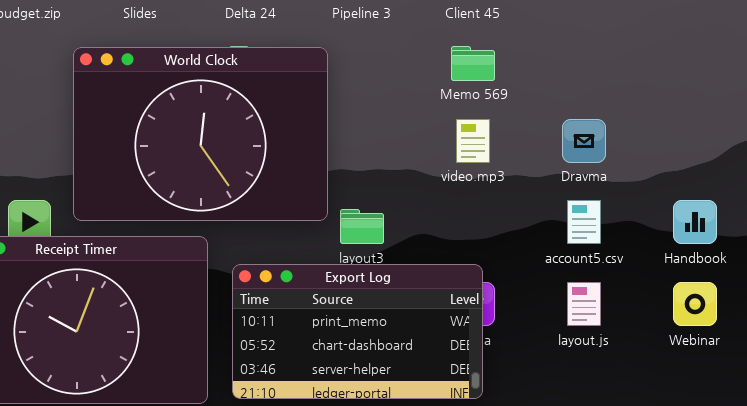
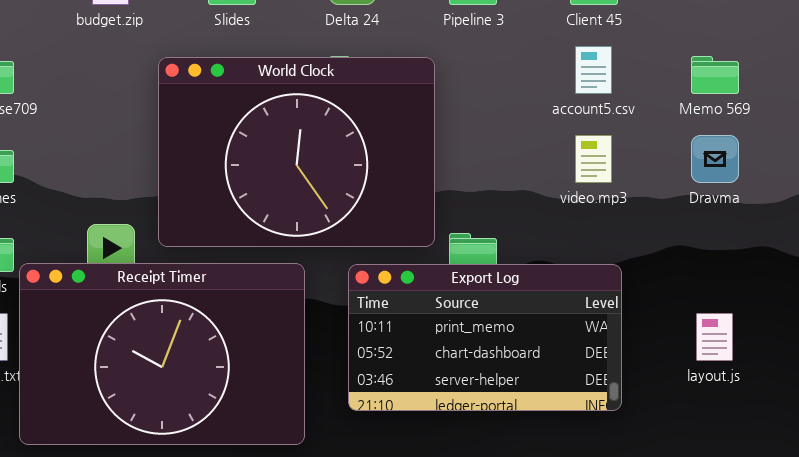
Memo 569: [451,46,495,81] -> [691,56,739,94], moved
account5.csv: [567,200,601,244] -> [575,46,612,94], moved
Export Log: [232,264,483,399] -> [348,264,622,411], moved

